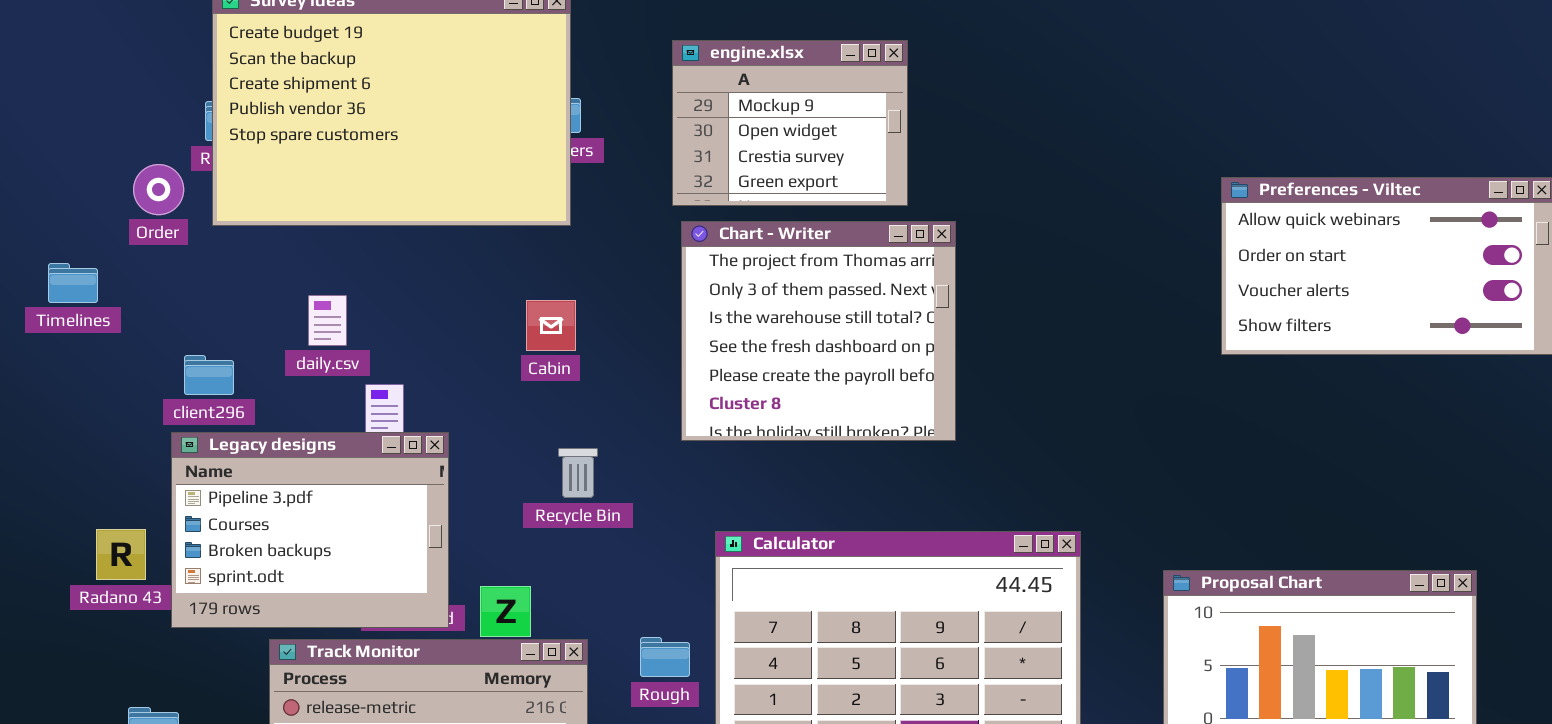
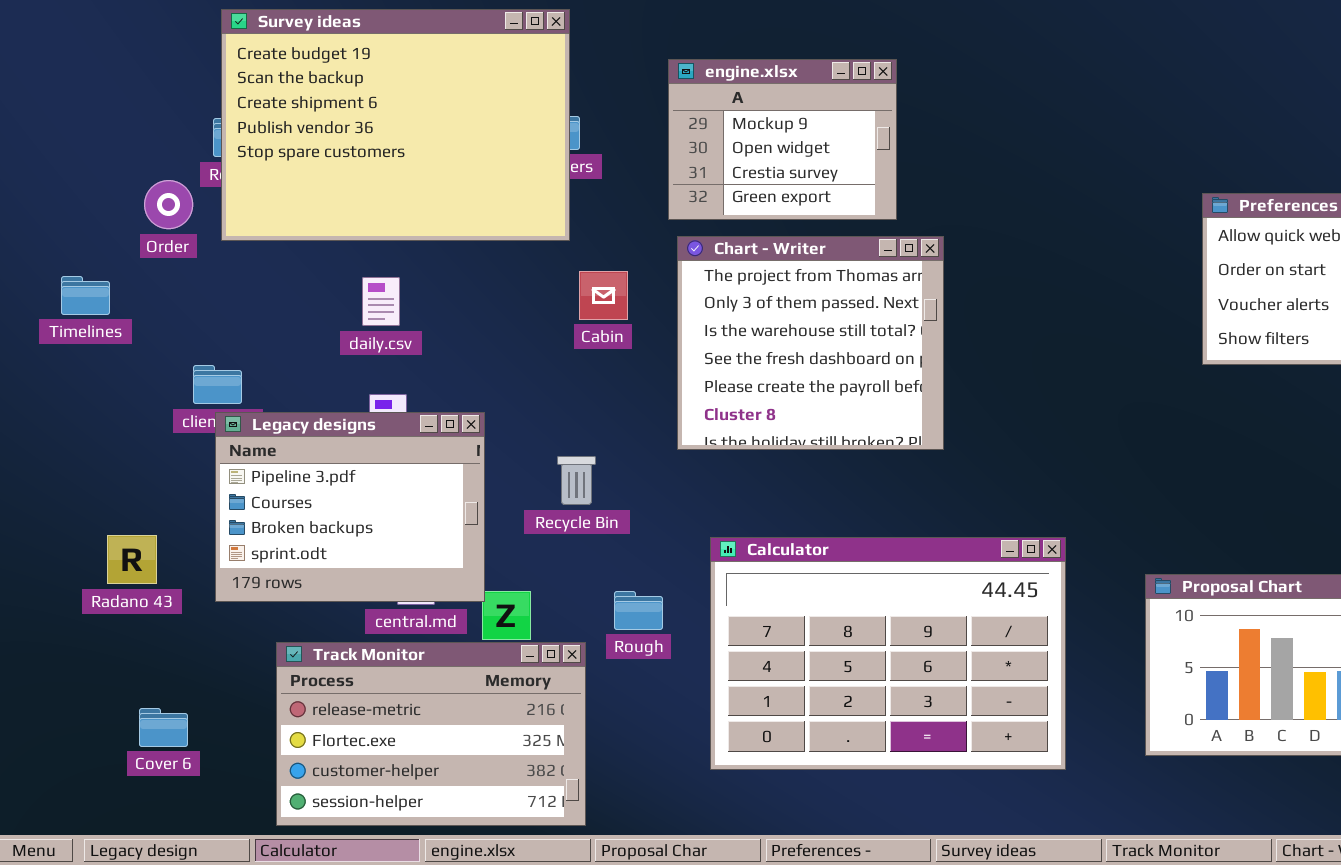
daily.csv: [308,295,347,346] -> [362,277,400,326], moved
Cabin: [526,300,576,351] -> [579,271,628,320], moved
Legacy designs: [171,432,449,628] -> [215,412,485,602], moved
Rough: [640,637,690,677] -> [614,591,663,630], moved

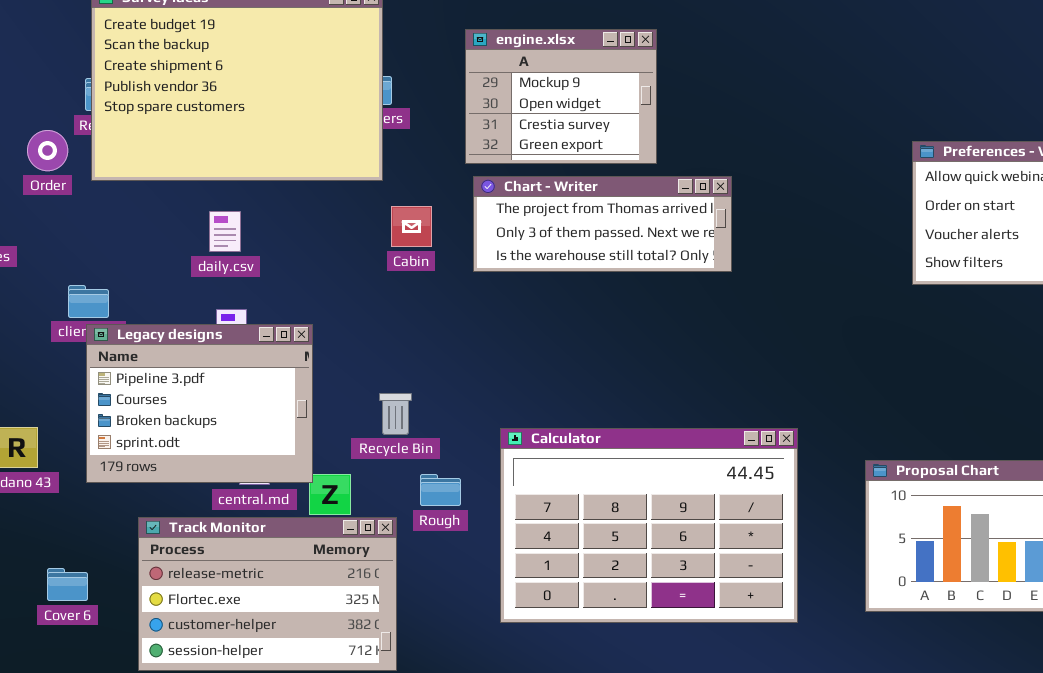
Chart - Writer: [677,236,944,450] -> [473,176,732,272], resized
Recycle Bin: [557,456,596,505] -> [379,393,412,435], moved
Cover 6: [139,708,188,747] -> [47,568,88,601], moved

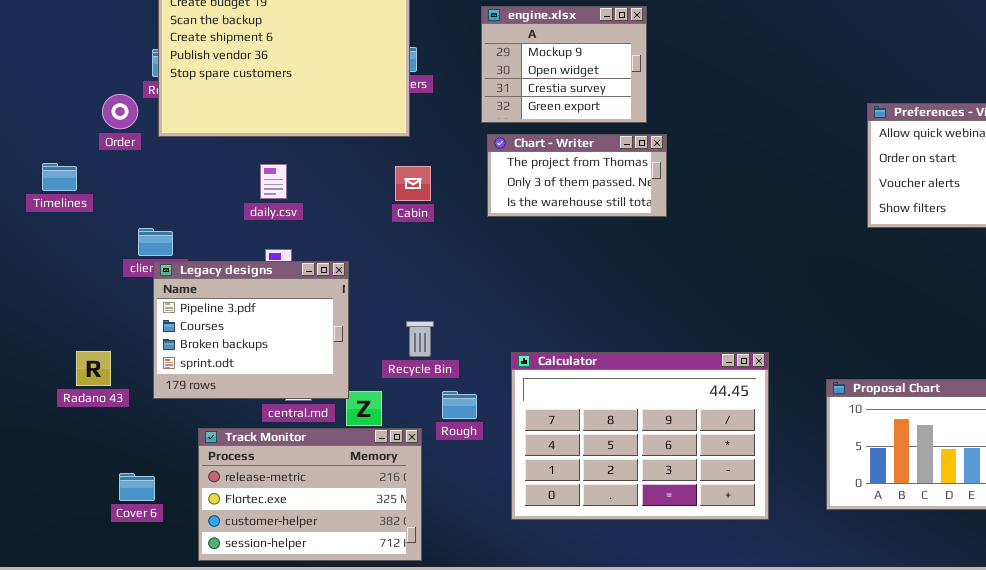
Chart - Writer: [473,176,732,272] -> [487,134,667,217], resized
Cabin: [391,206,432,247] -> [395,166,431,201], moved

